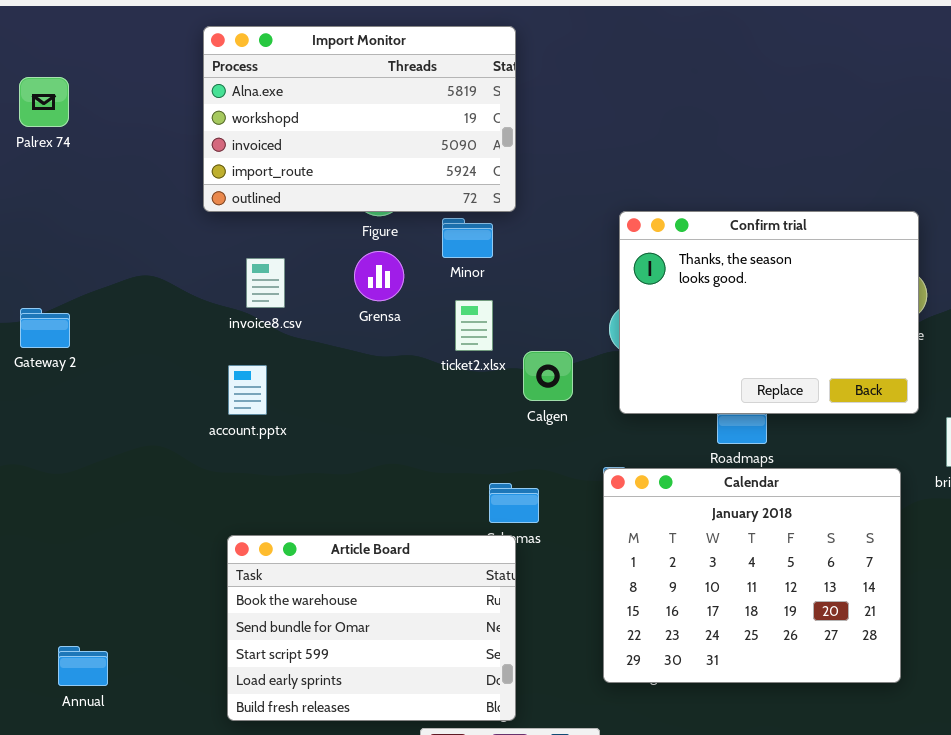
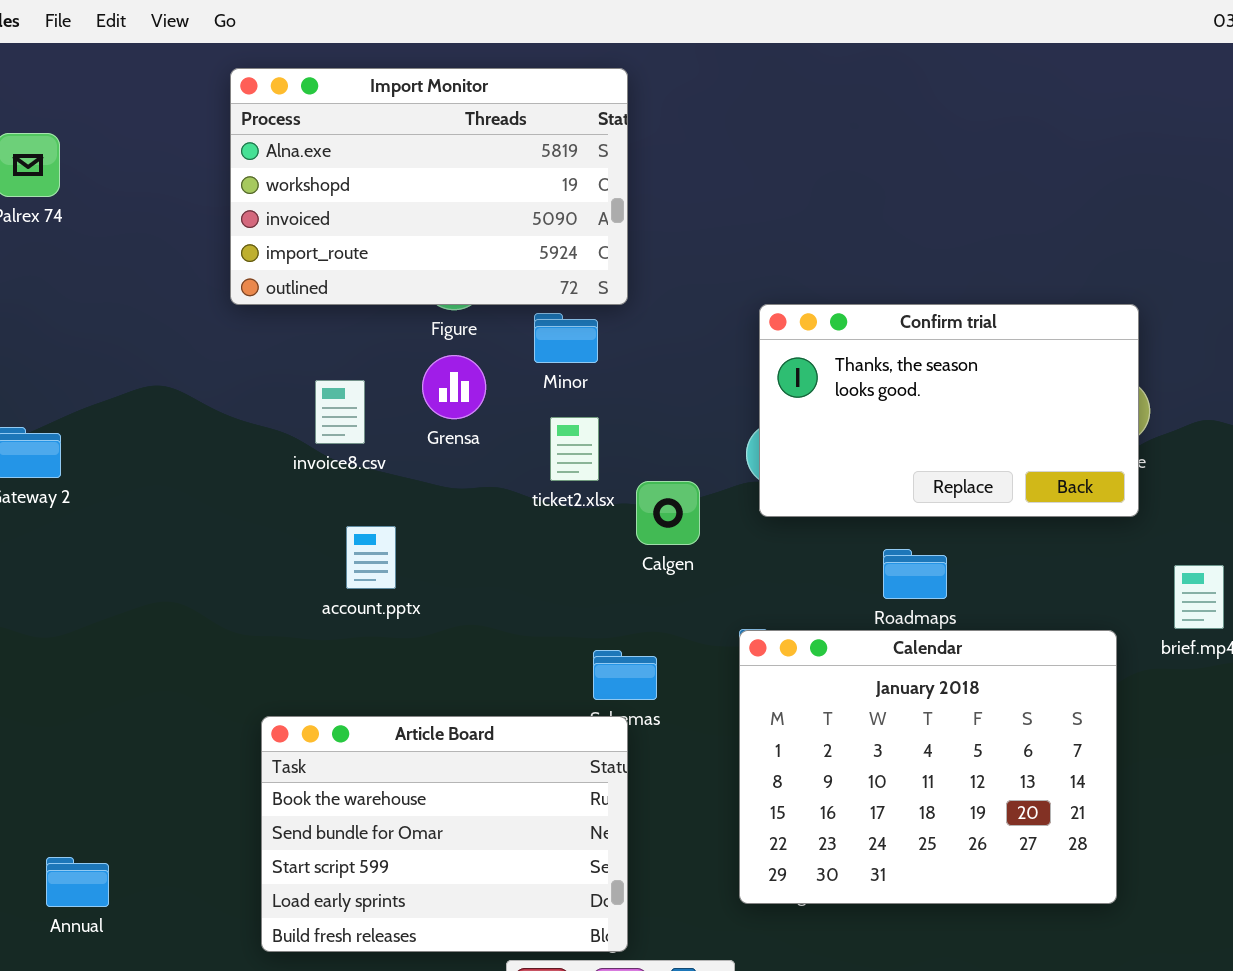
Confirm trial: [619,211,919,414] -> [759,304,1139,517], resized
invoice8.csv: [246,258,285,308] -> [315,380,365,444], moved
account.pptx: [228,365,267,415] -> [346,526,396,589], moved

